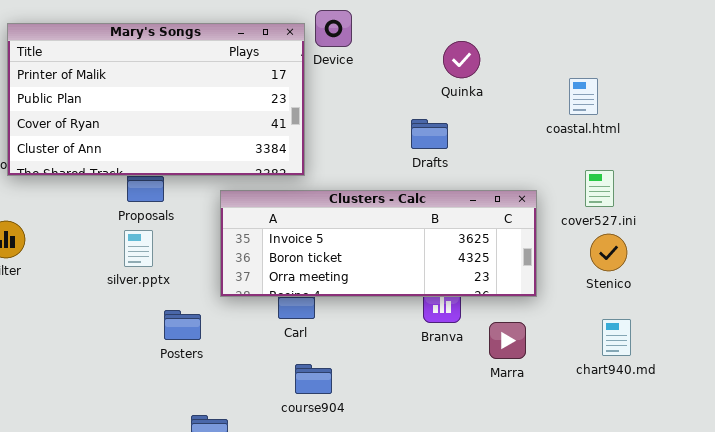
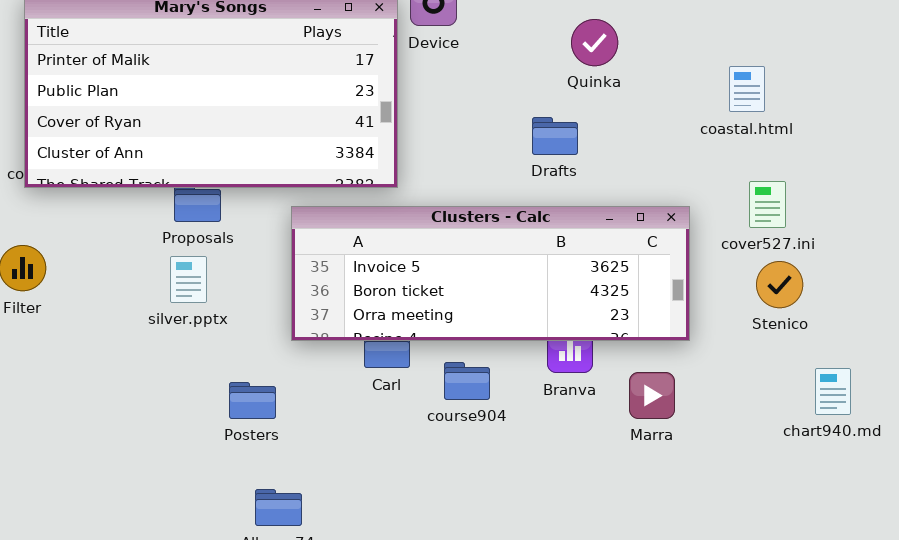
Posters: [164,310,201,340] -> [229,382,276,419], moved
chart940.md: [602,319,631,356] -> [815,368,851,415], moved
course904: [295,364,332,394] -> [444,362,490,400], moved

